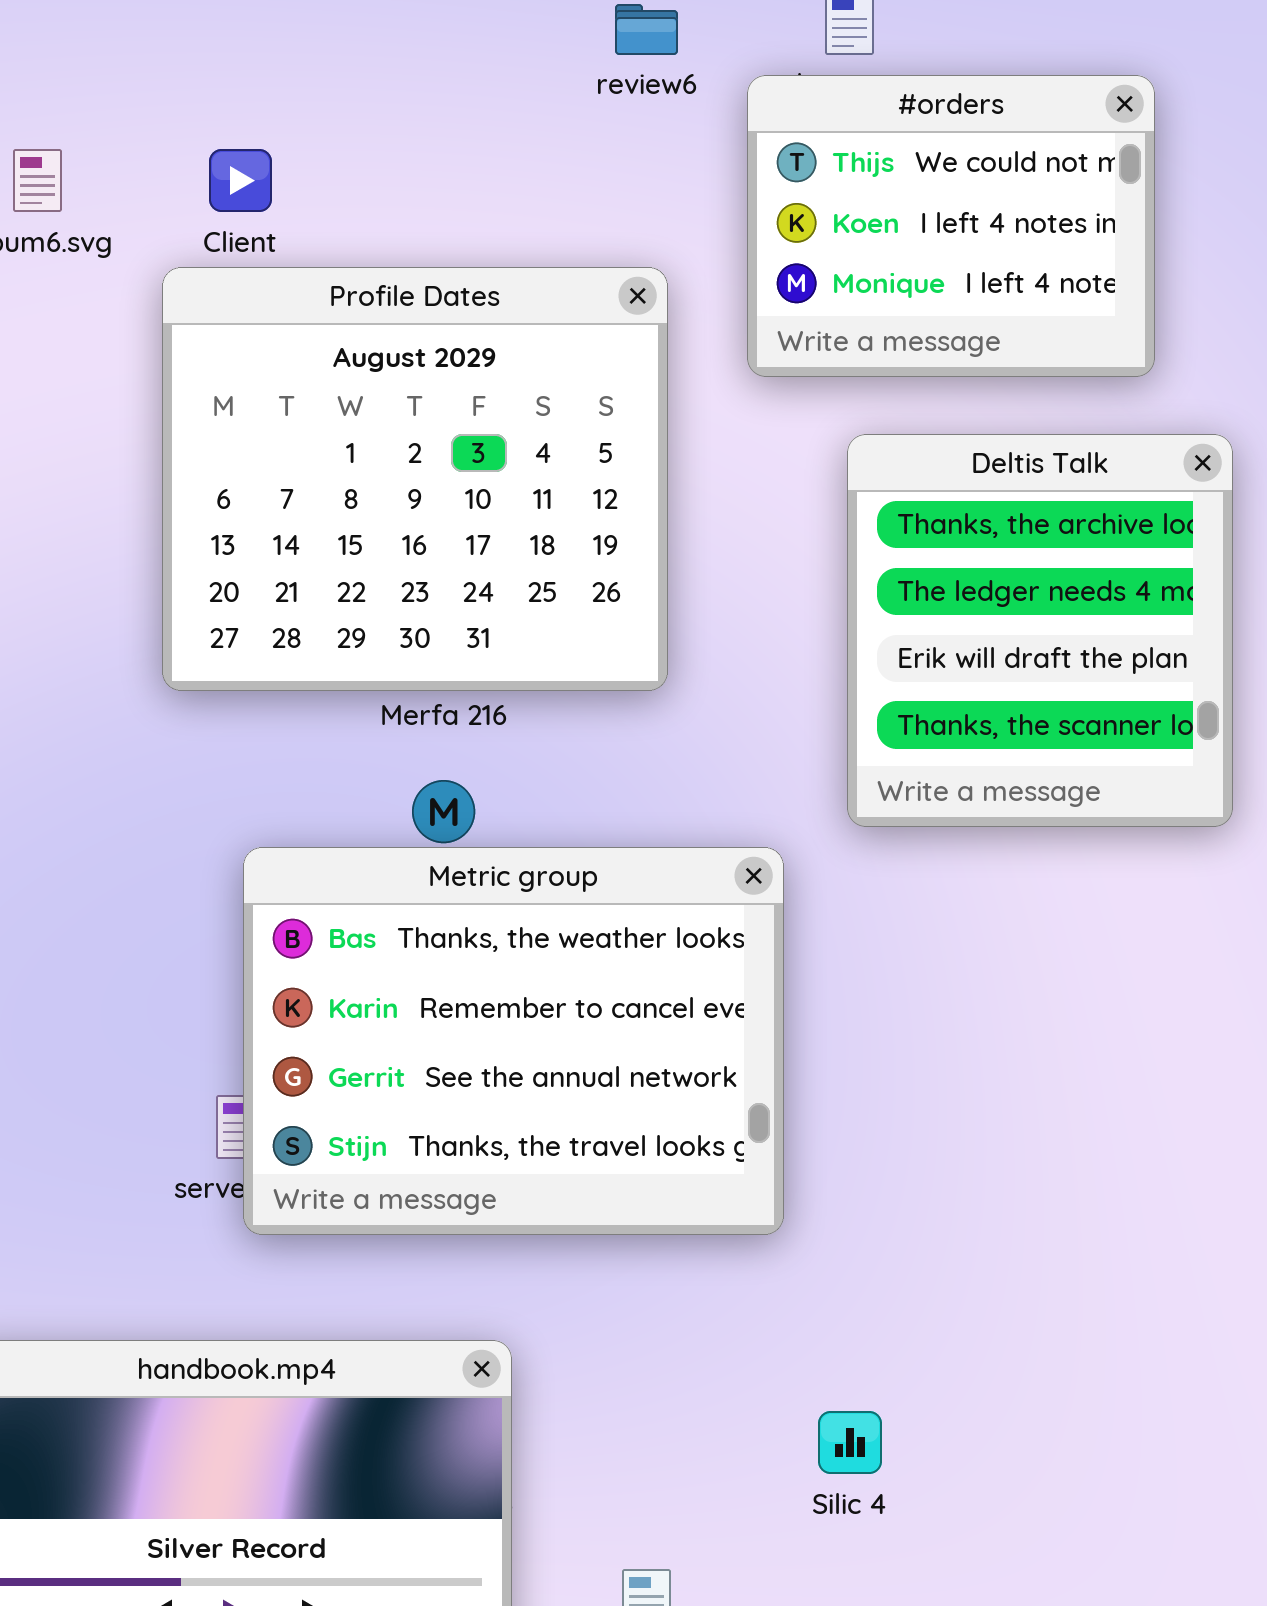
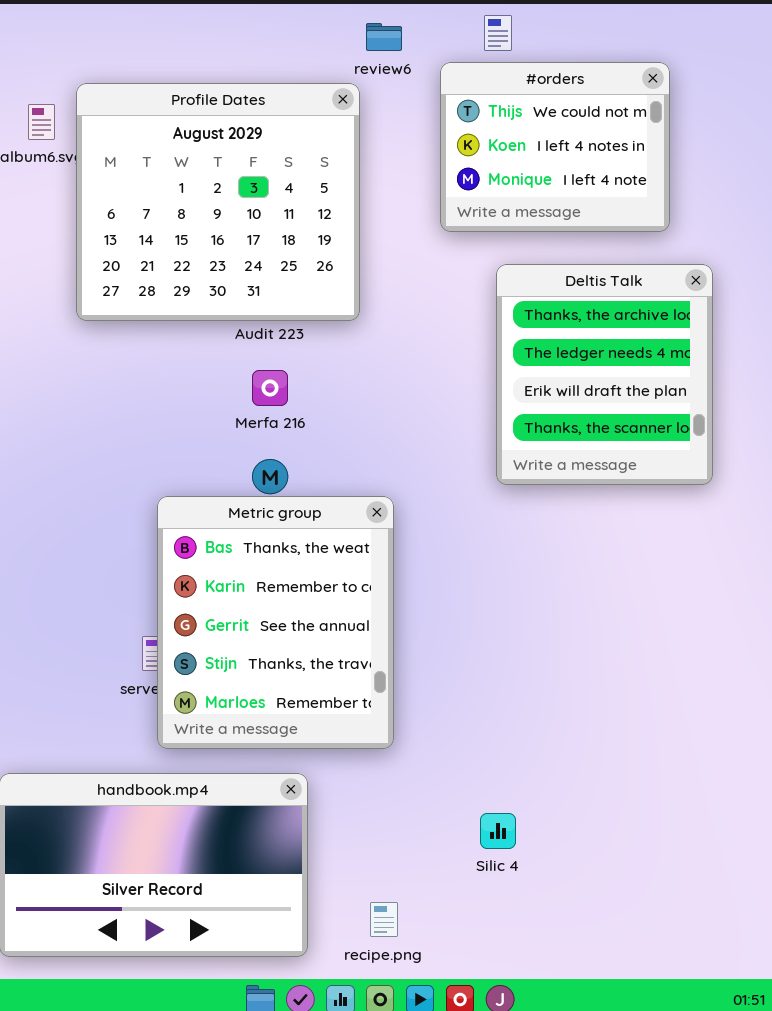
Profile Dates: [162,267,668,691] -> [76,83,360,321], moved
Metric group: [243,847,784,1235] -> [157,496,394,749], resized

